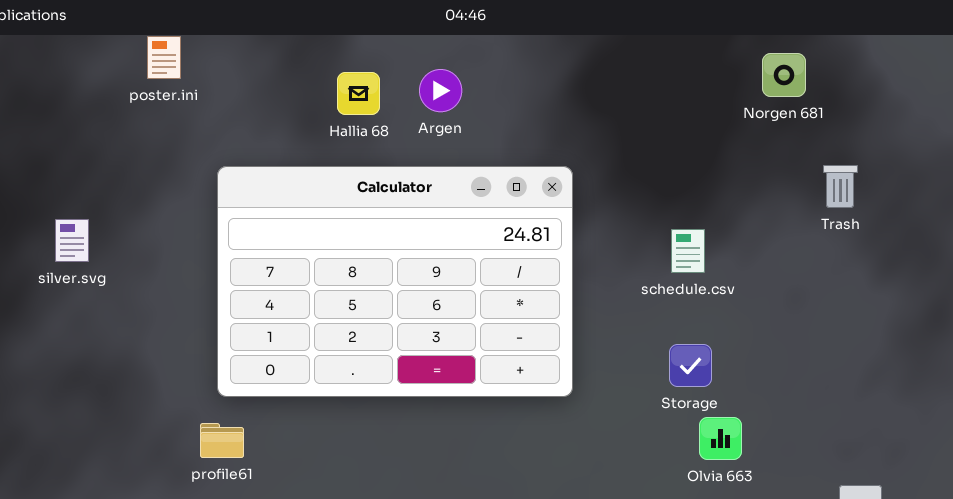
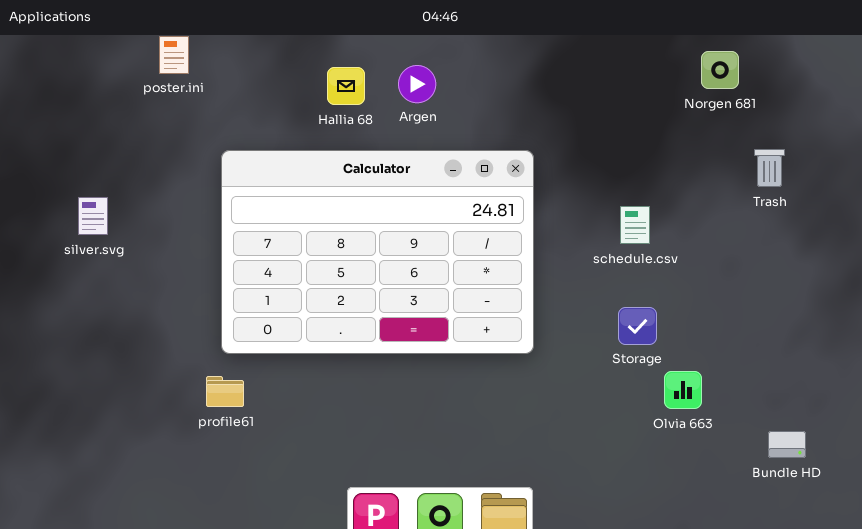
Olvia 663: [699,417,742,460] -> [664,371,702,409], moved

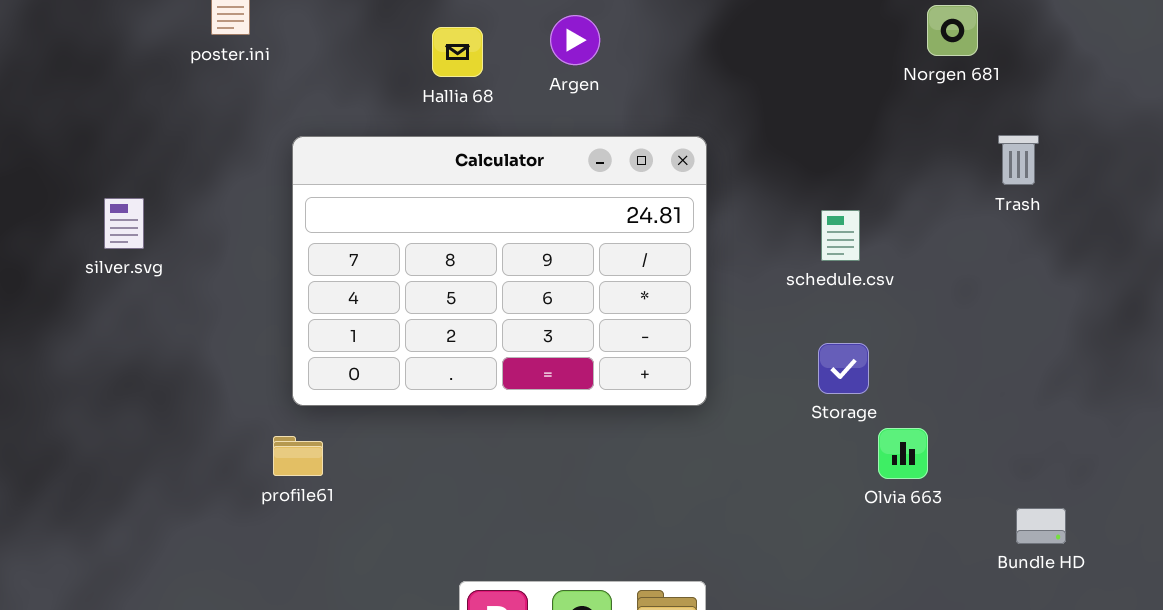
Argen: [398,65,436,103] -> [550,15,600,65], moved

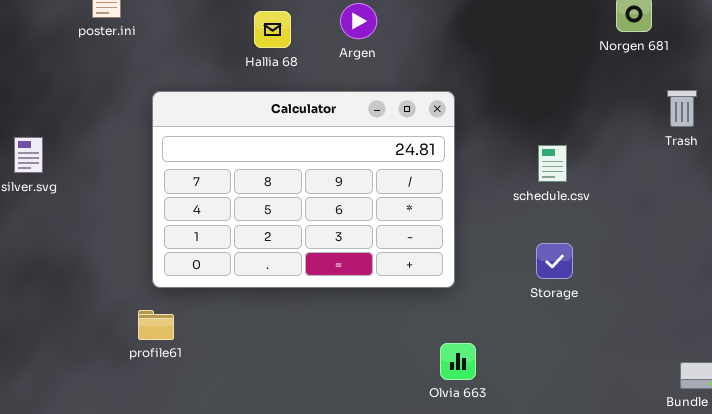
Olvia 663: [878,428,928,479] -> [440,343,476,380], moved

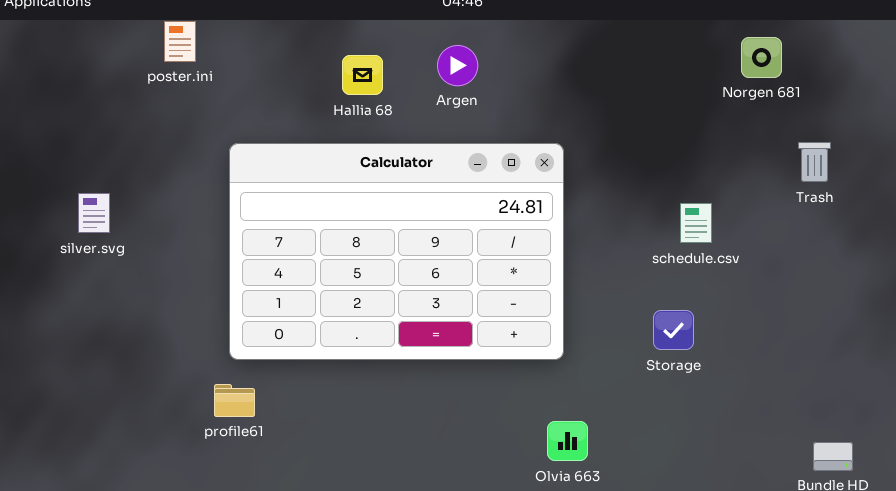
schedule.csv: [538,145,567,182] -> [680,203,712,243], moved

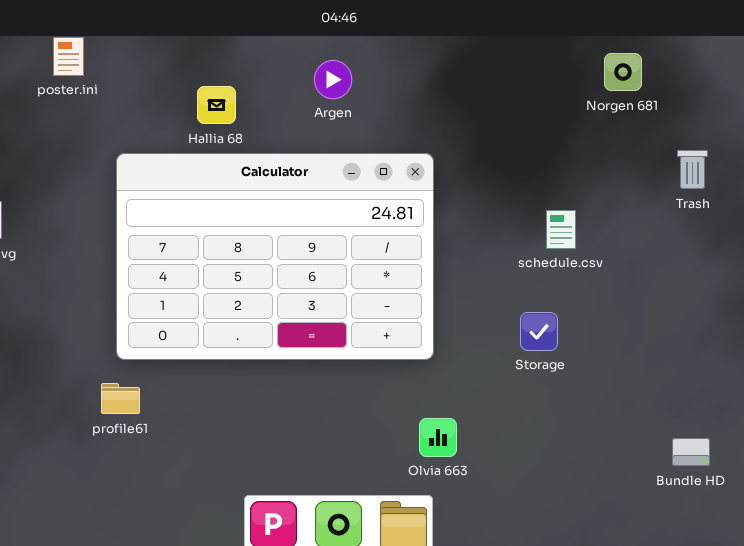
Hallia 68: [342,55,383,95] -> [197,86,236,124], moved
Trash: [798,142,831,182] -> [677,150,708,189], moved

